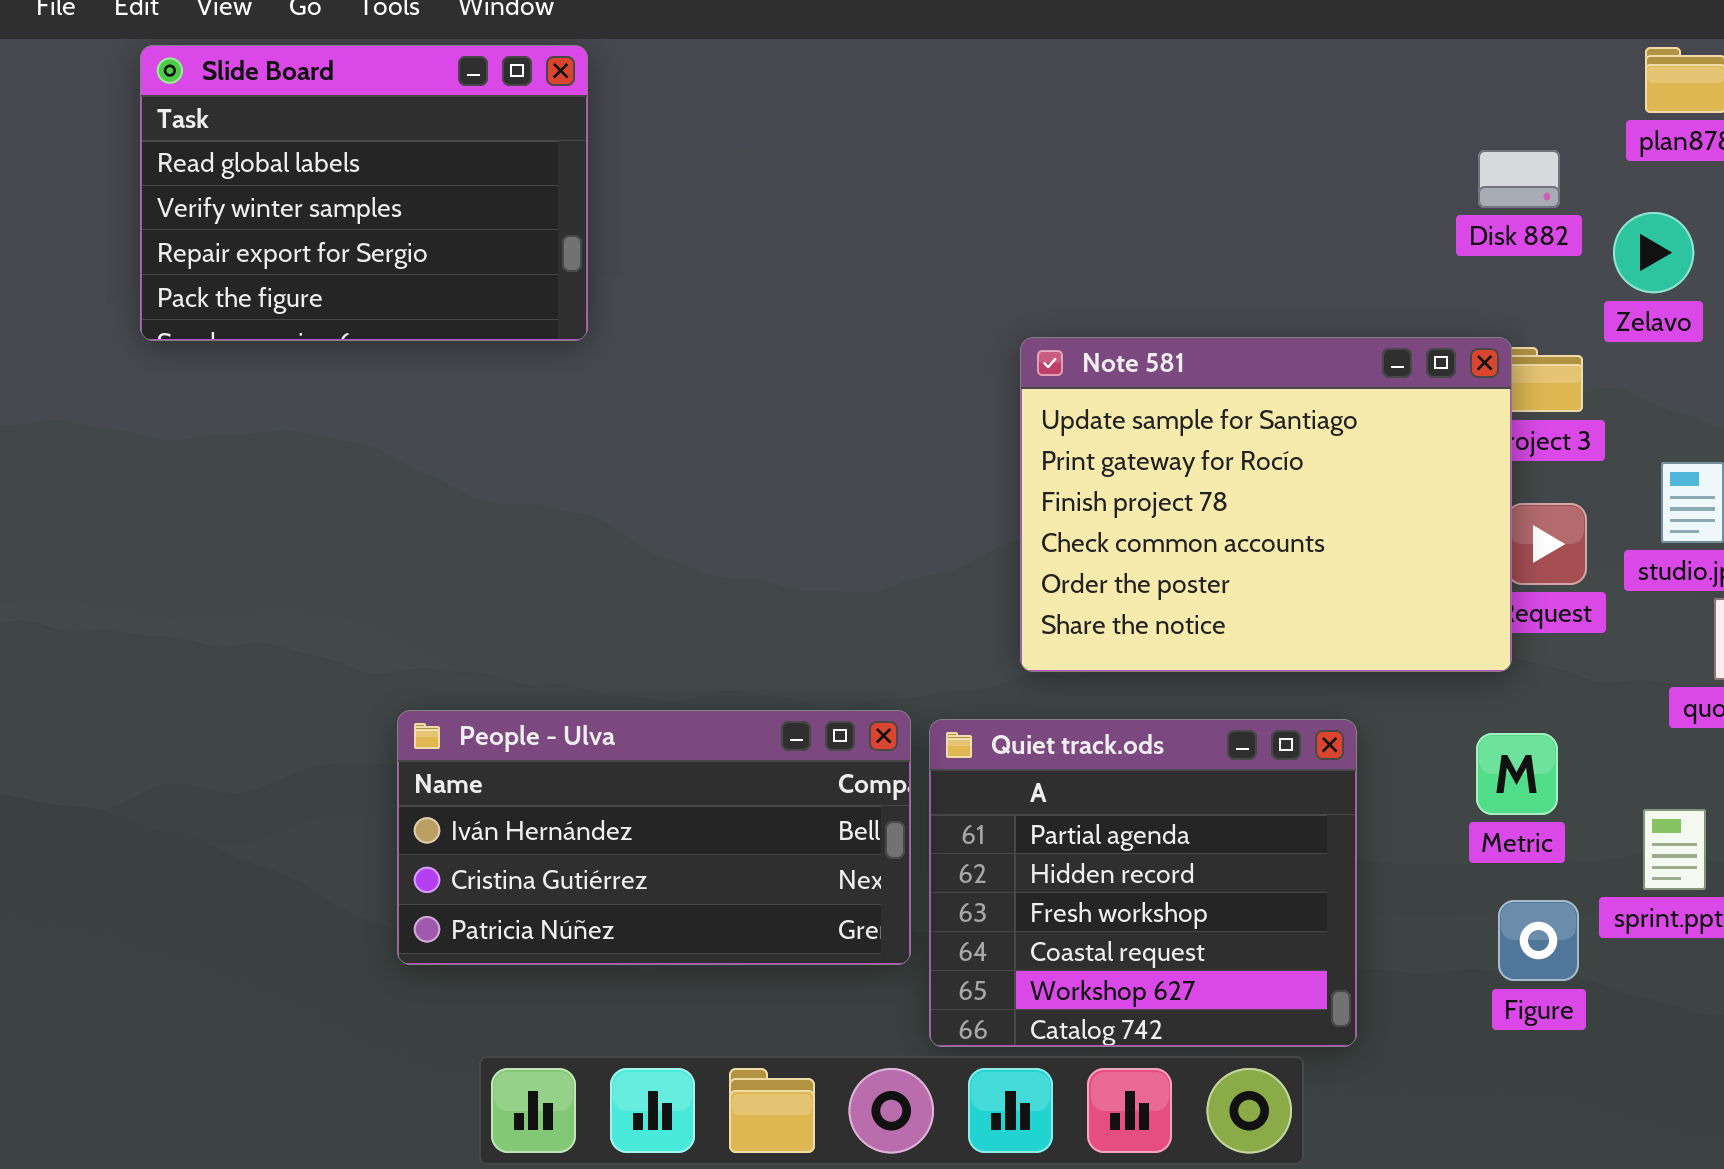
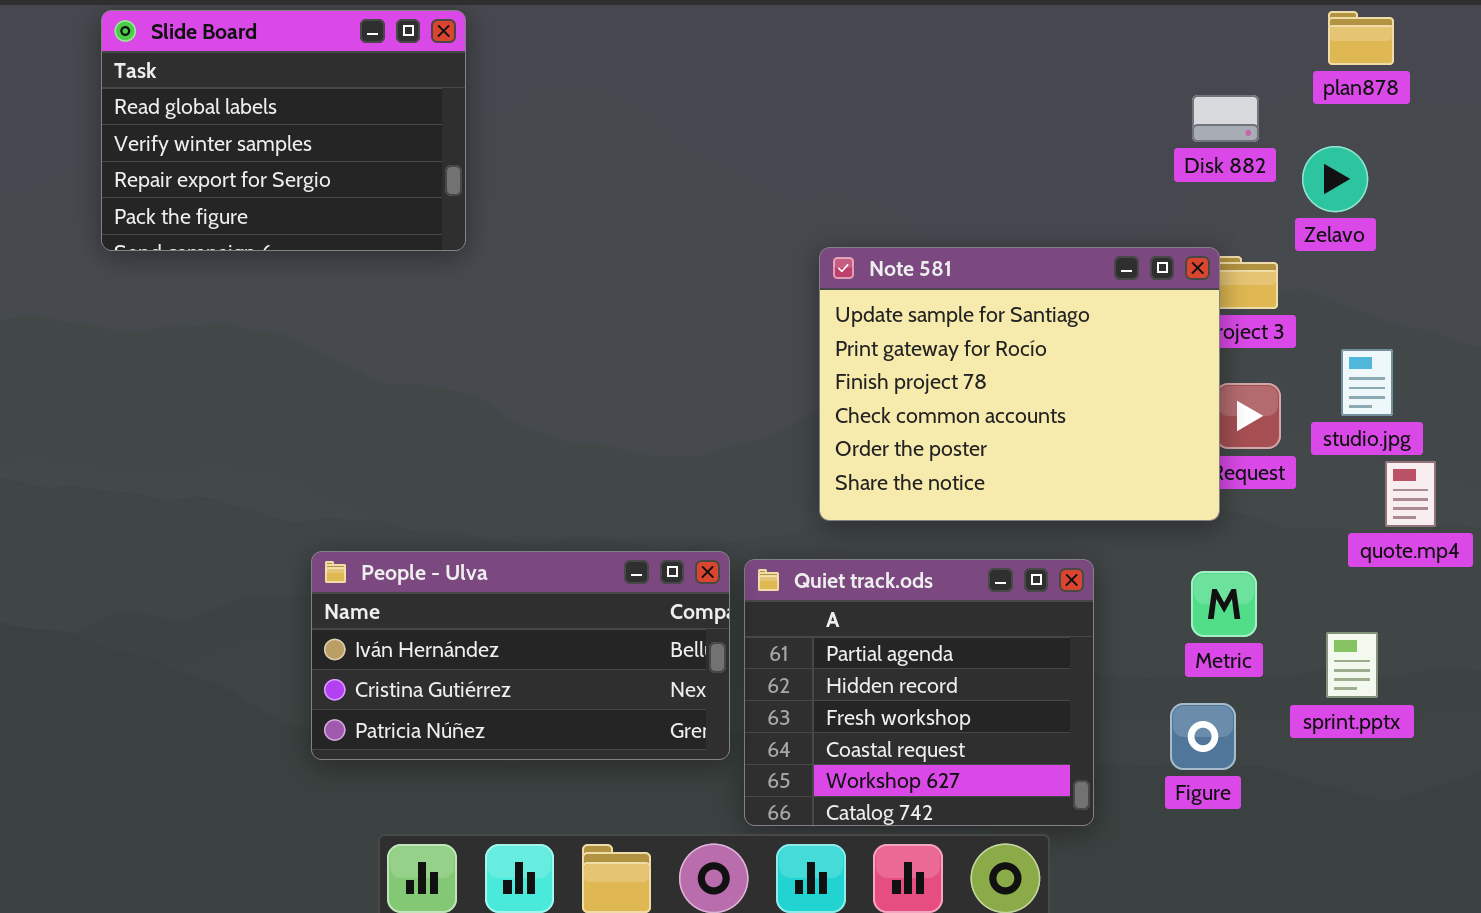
Figure: [1498,900,1579,981] -> [1170,703,1236,770], moved

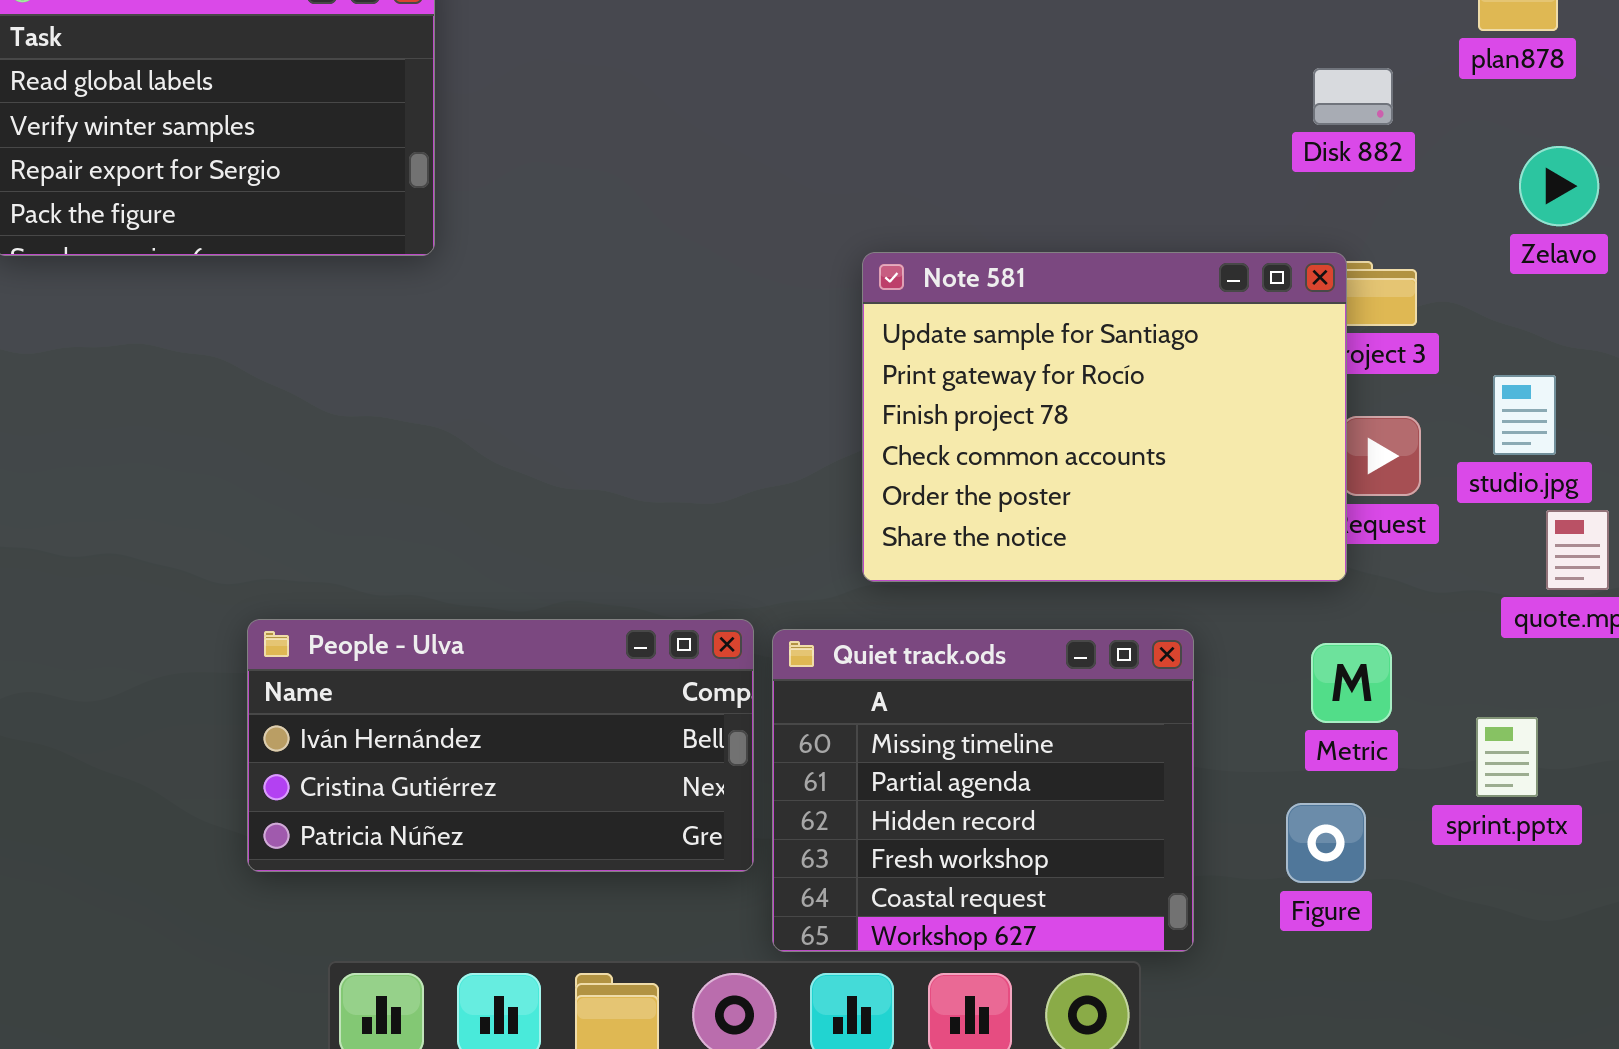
Zelavo: [1302,146,1368,212] -> [1519,146,1599,226], moved
Quiet track.ods: [744,559,1094,826] -> [772,629,1194,952], scrolled up 1 row

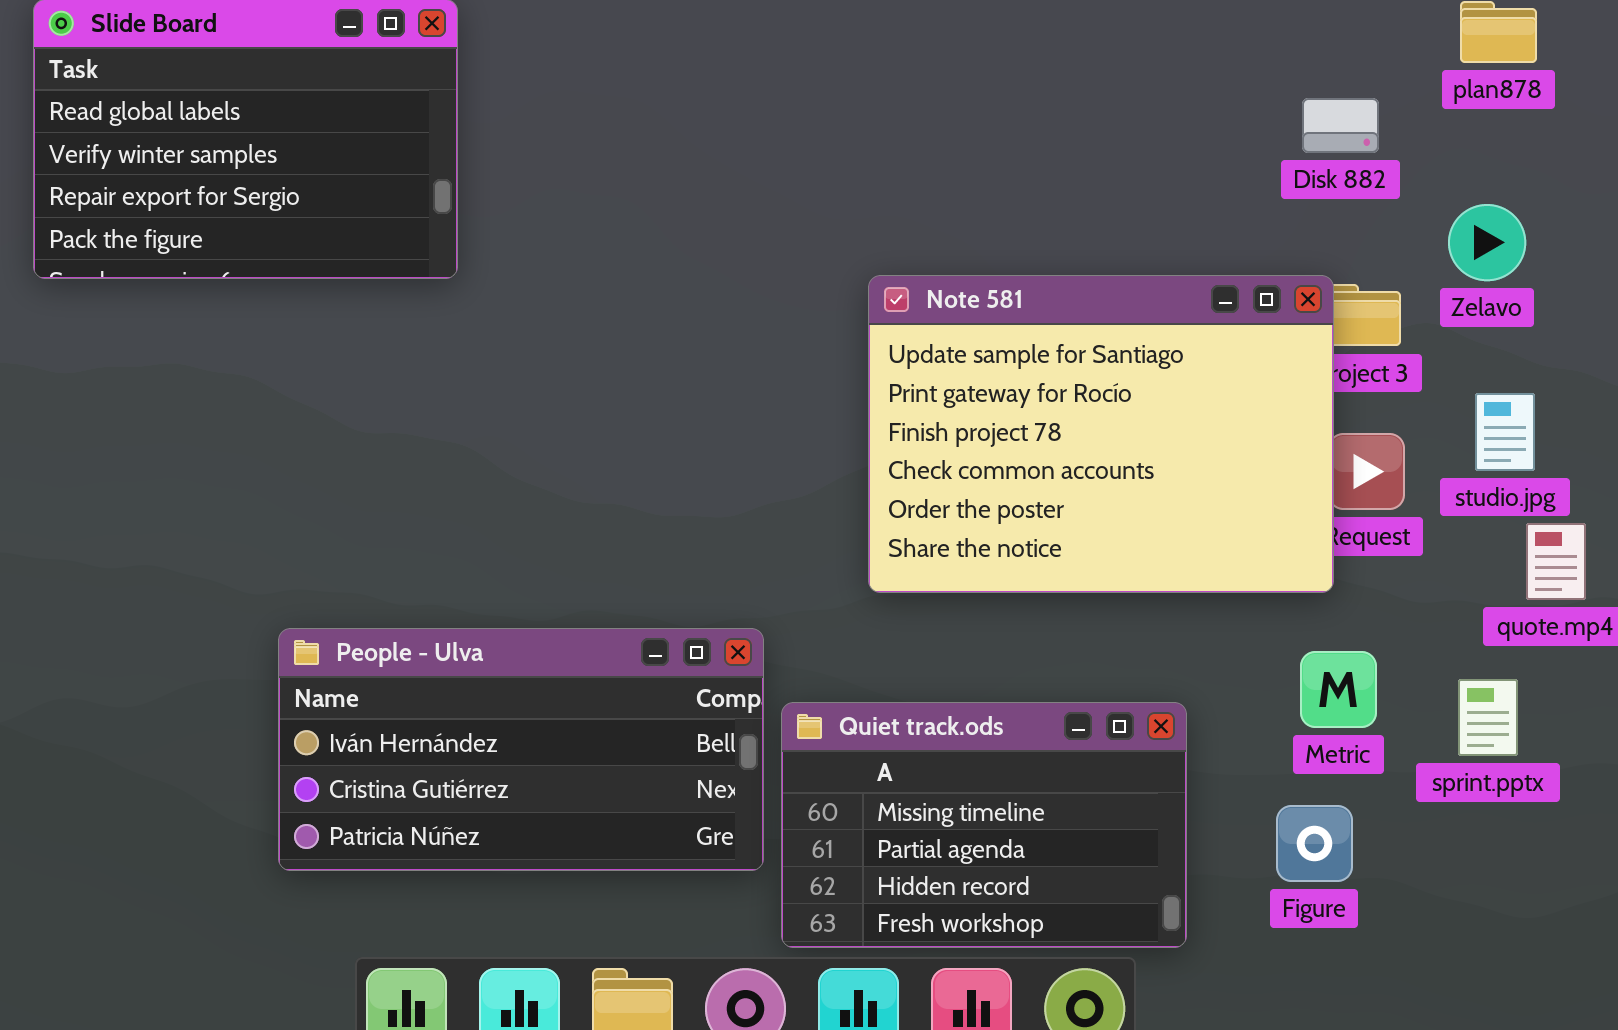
Zelavo: [1519,146,1599,226] -> [1448,204,1526,281], moved
Quiet track.ods: [772,629,1194,952] -> [781,702,1187,948], resized
sprint.pptx: [1476,717,1538,797] -> [1458,679,1518,756], moved

